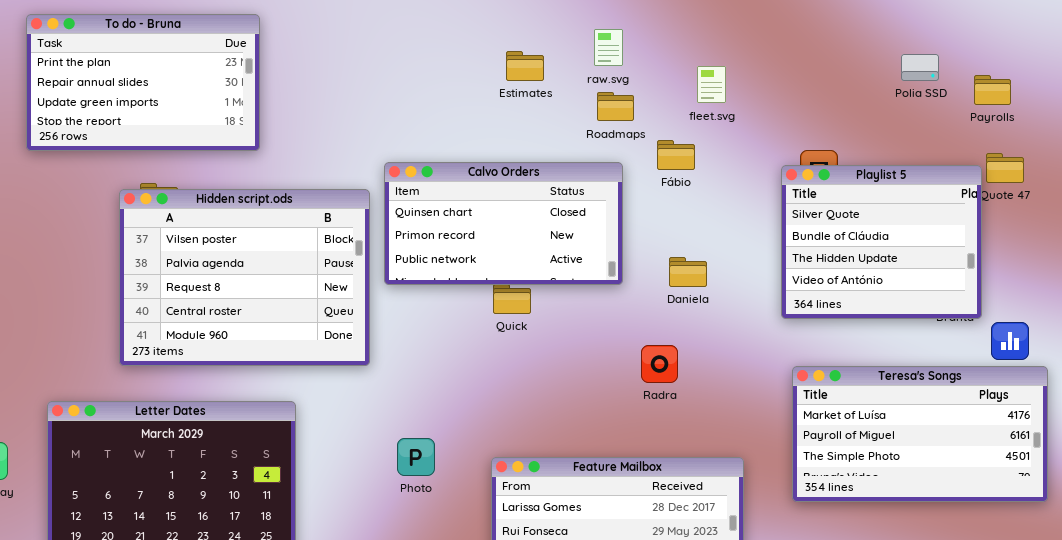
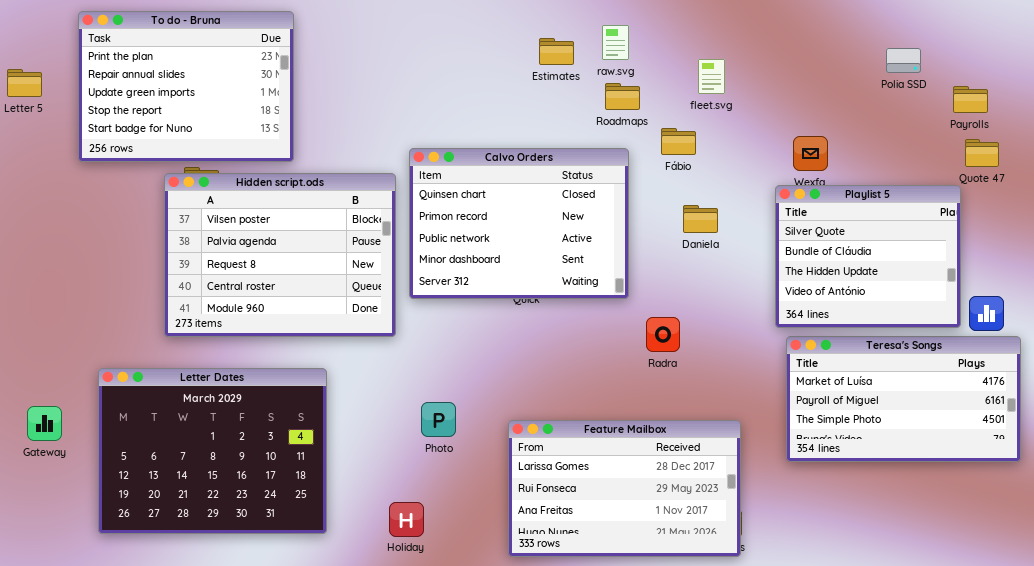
To do - Bruna: [26,14,260,151] -> [78,11,294,162], resized
Estimates: [506,51,544,81] -> [539,38,574,65], moved
Payrolls: [974,75,1011,105] -> [953,86,988,113], moved
Calvo Orders: [384,162,623,285] -> [409,148,629,299], resized
Playlist 5: [781,165,982,319] -> [775,185,961,328], moved
Daniela: [669,257,707,287] -> [683,205,718,233], moved

